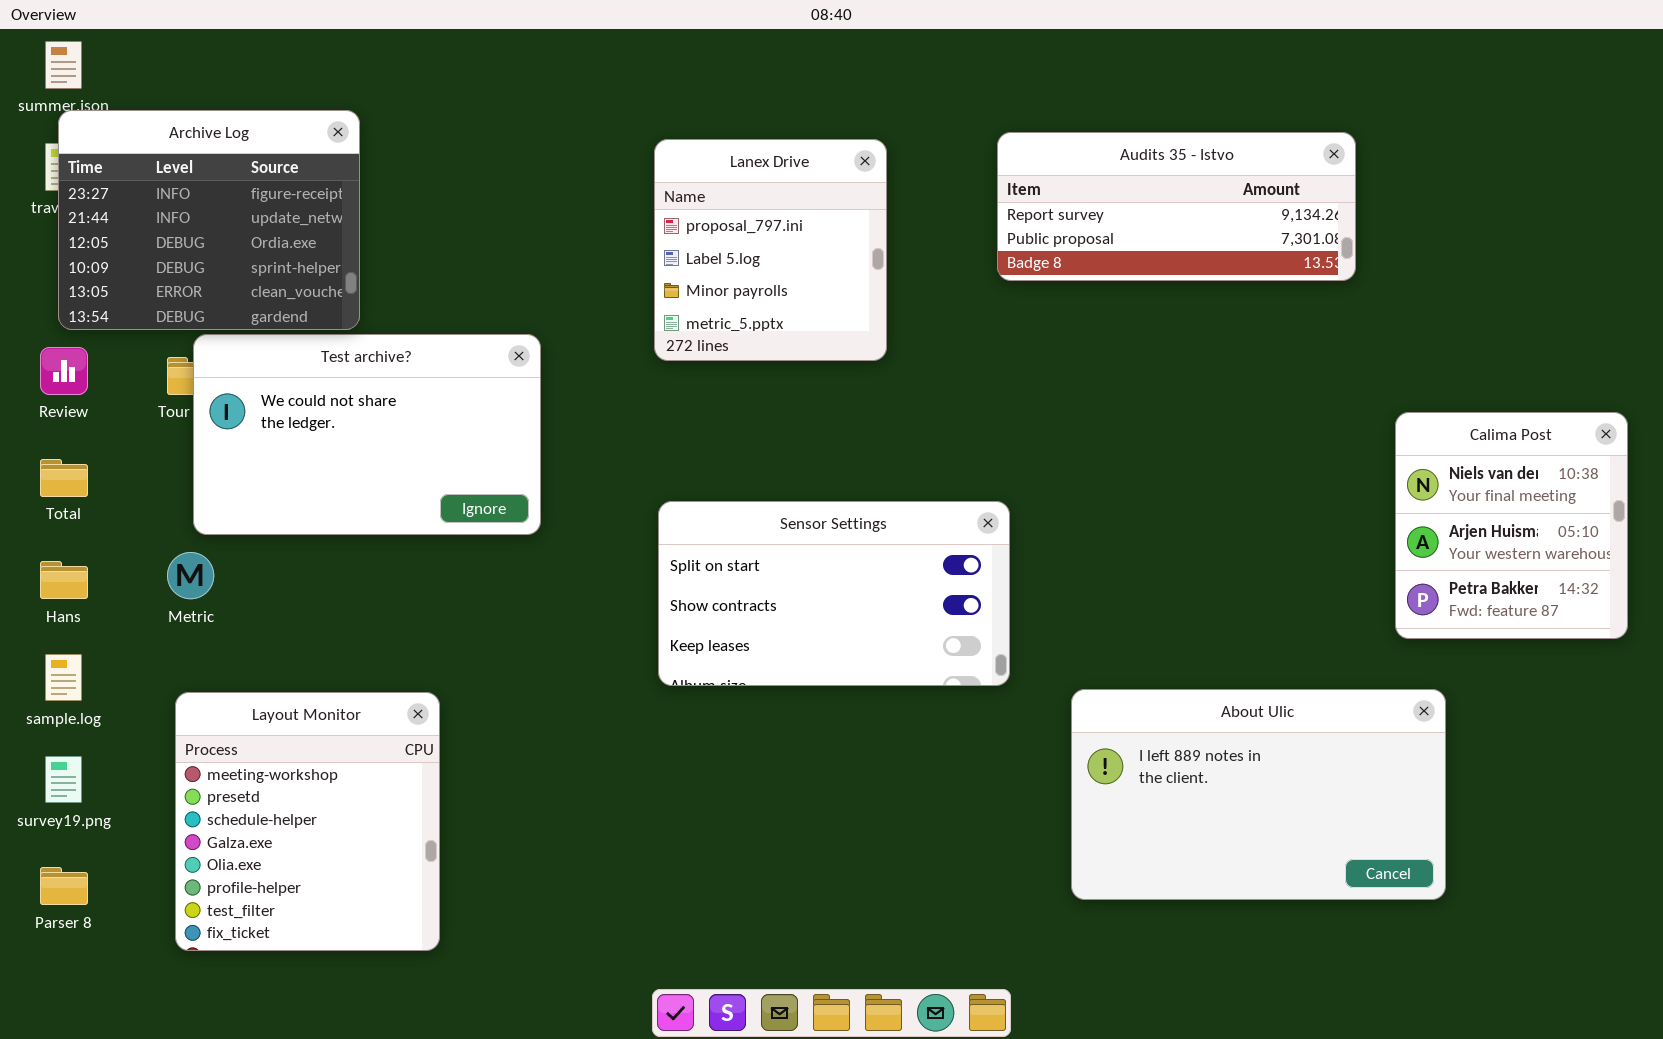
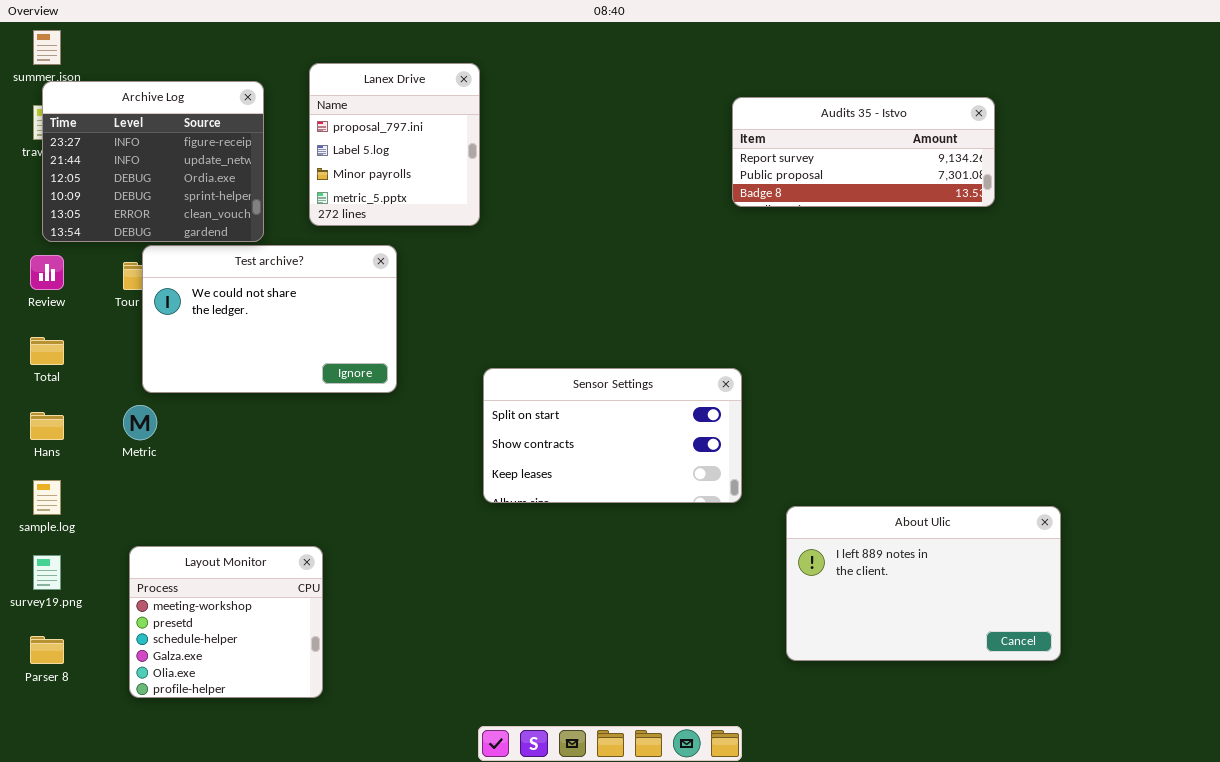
Lanex Drive: [654,139,887,361] -> [309,63,480,226], moved
Calima Post: [1395,412,1628,639] -> none, closed
Layout Monitor: [175,692,440,951] -> [129,546,323,698], resized

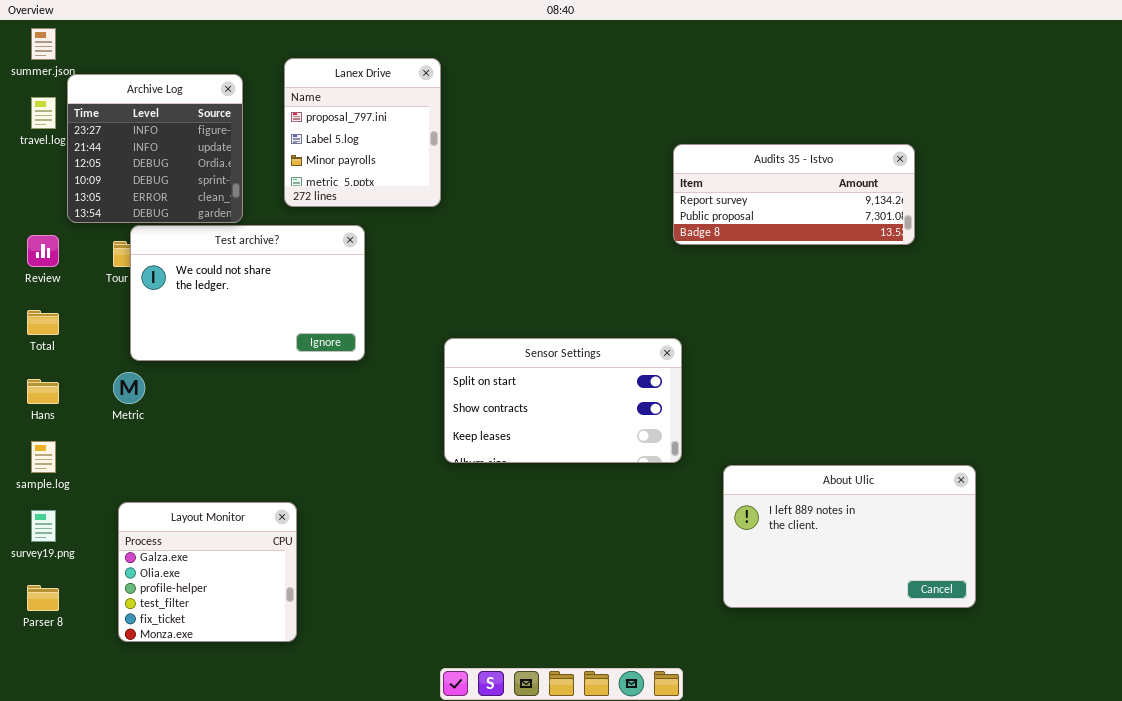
Archive Log: [42,81,264,242] -> [67,74,243,223], resized
Audits 35 - Istvo: [732,97,995,207] -> [673,144,915,245], moved
Layout Monitor: [129,546,323,698] -> [118,502,297,642], scrolled down 3 rows

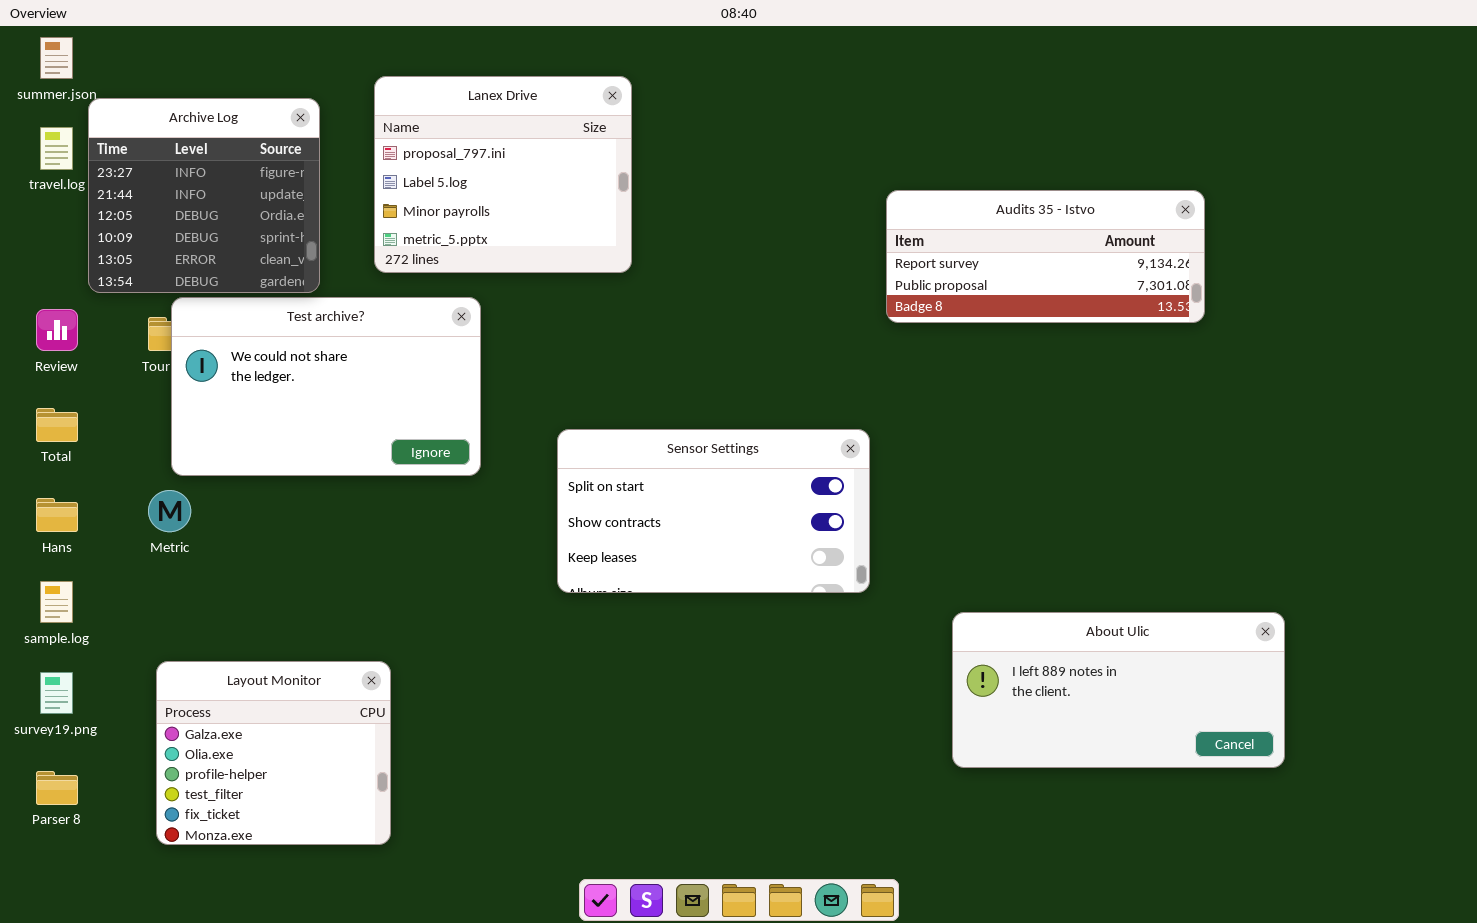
Lanex Drive: [284,58,441,207] -> [374,76,632,273], resized
Sensor Settings: [444,338,682,463] -> [557,429,870,593], moved
About Ulic: [723,465,976,608] -> [952,612,1285,768], resized

